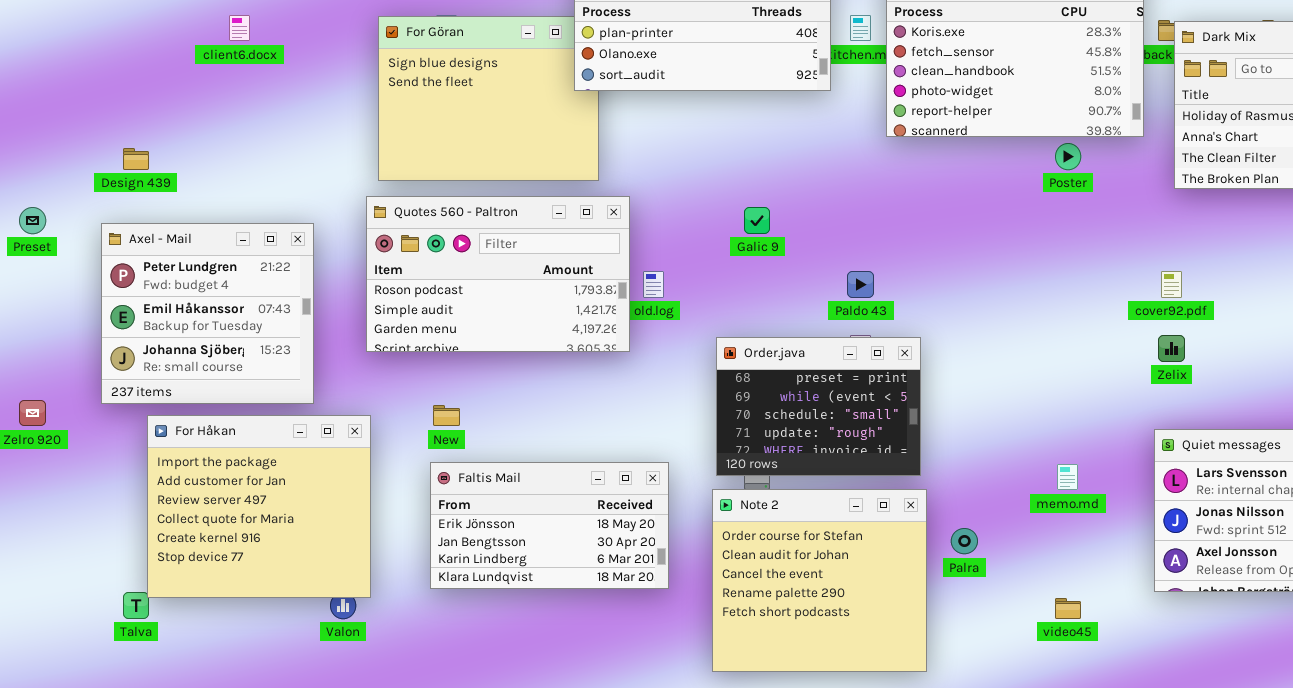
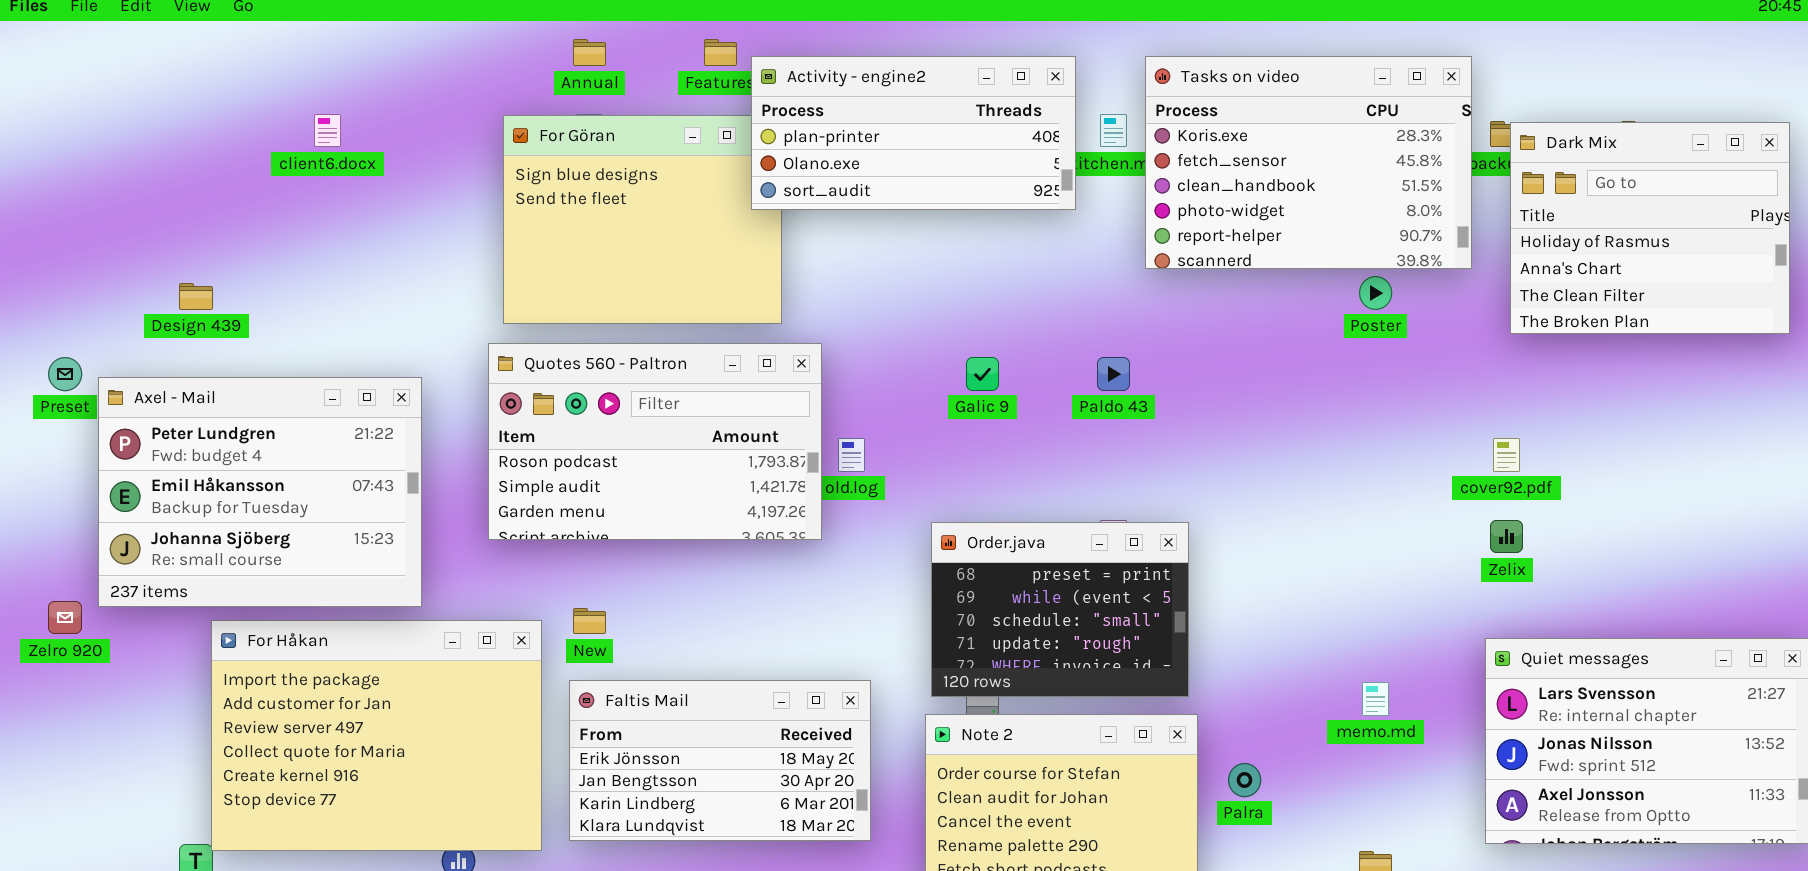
Axel - Mail: [101,223,314,404] -> [98,377,422,607], resized
Paldo 43: [847,271,874,298] -> [1097,357,1130,391], moved
For Håkan: [147,415,371,598] -> [211,620,542,851], resized

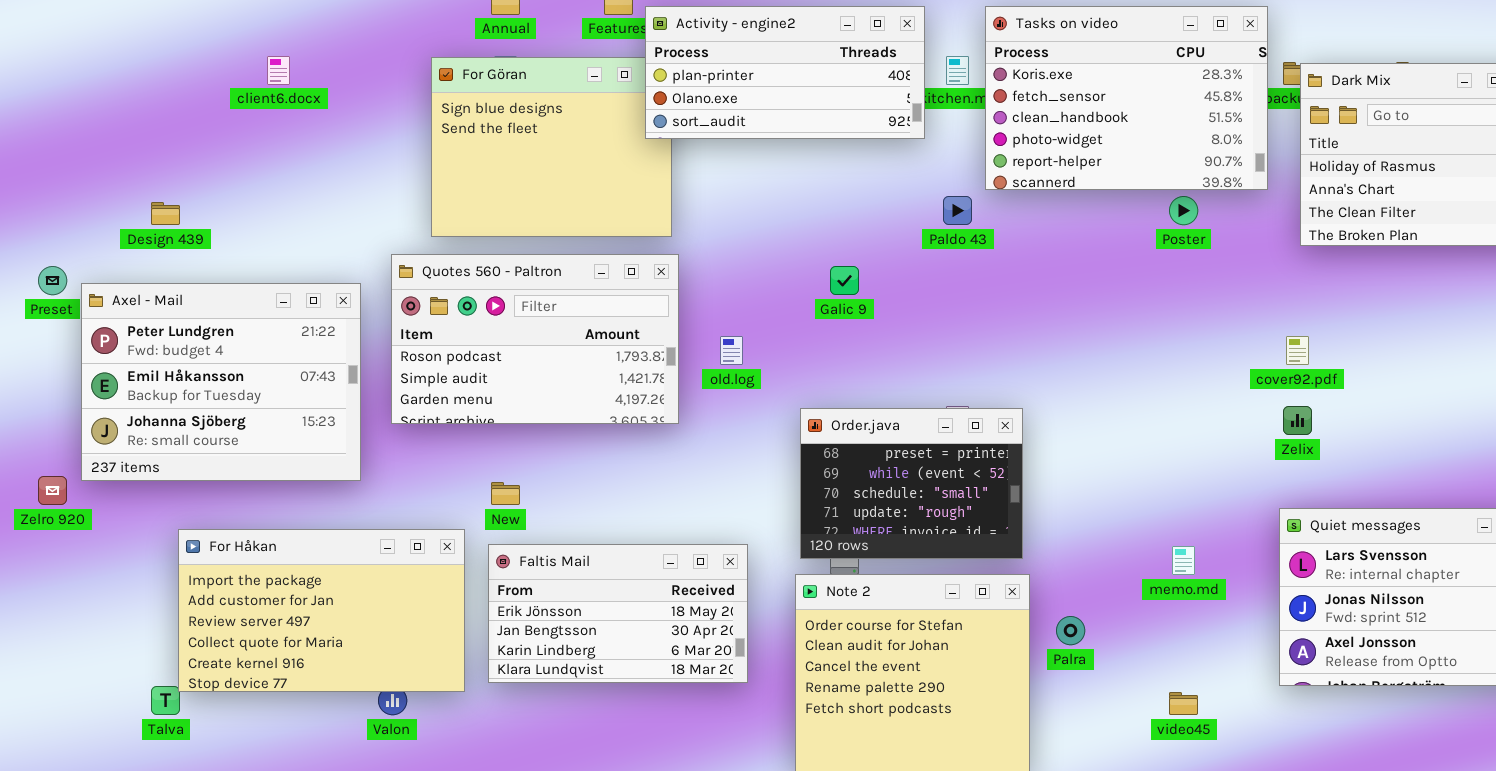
Quotes 560 - Paltron: [488,343,822,540] -> [391,254,679,424], moved
Paldo 43: [1097,357,1130,391] -> [943,196,972,225], moved
For Håkan: [211,620,542,851] -> [178,529,465,692], resized

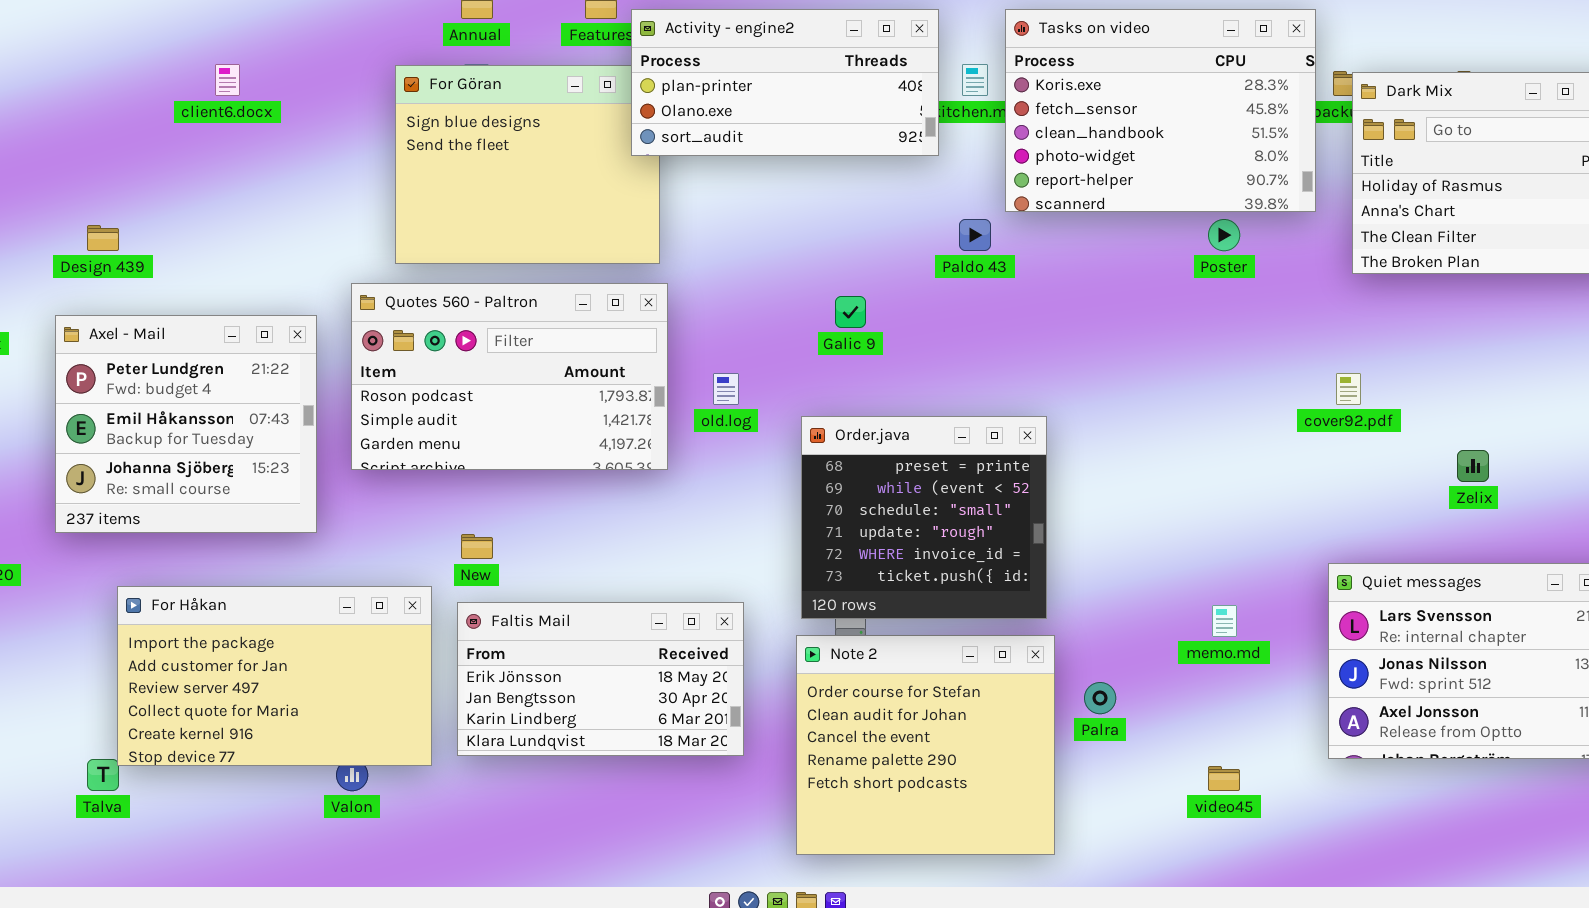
Axel - Mail: [81,283,361,481] -> [55,315,317,533], resized
Zelix: [1283,406,1312,435] -> [1457,450,1489,482], moved
Order.java: [800,408,1023,559] -> [801,416,1047,619], resized

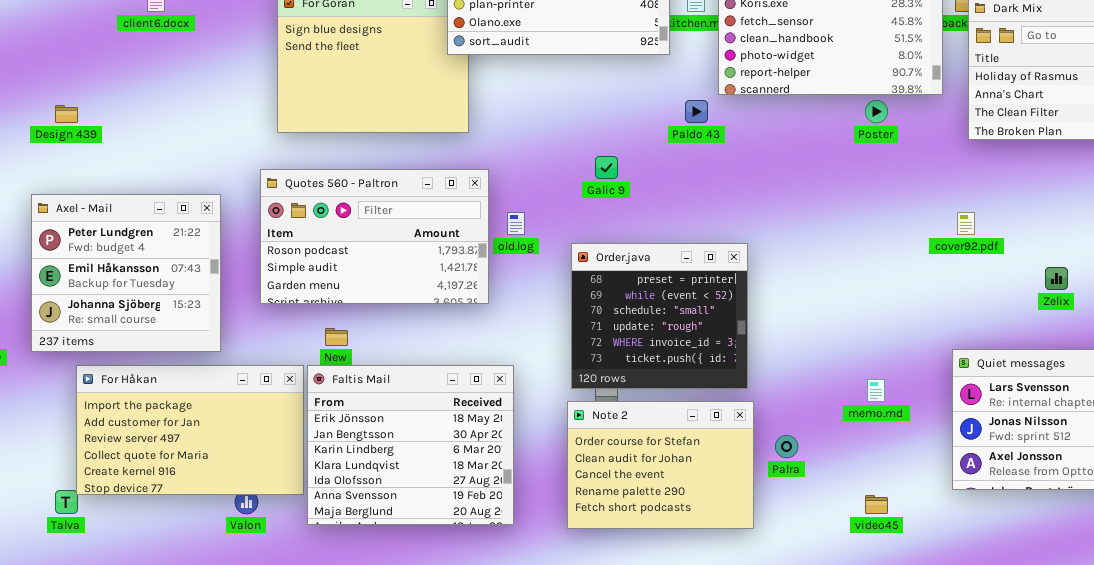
Quotes 560 - Paltron: [351,283,668,470] -> [260,169,489,304], moved
Axel - Mail: [55,315,317,533] -> [31,194,221,352], moved
Faltis Mail: [457,602,744,756] -> [307,365,514,525], moved, resized
Note 2: [796,635,1055,855] -> [567,401,754,529], resized

